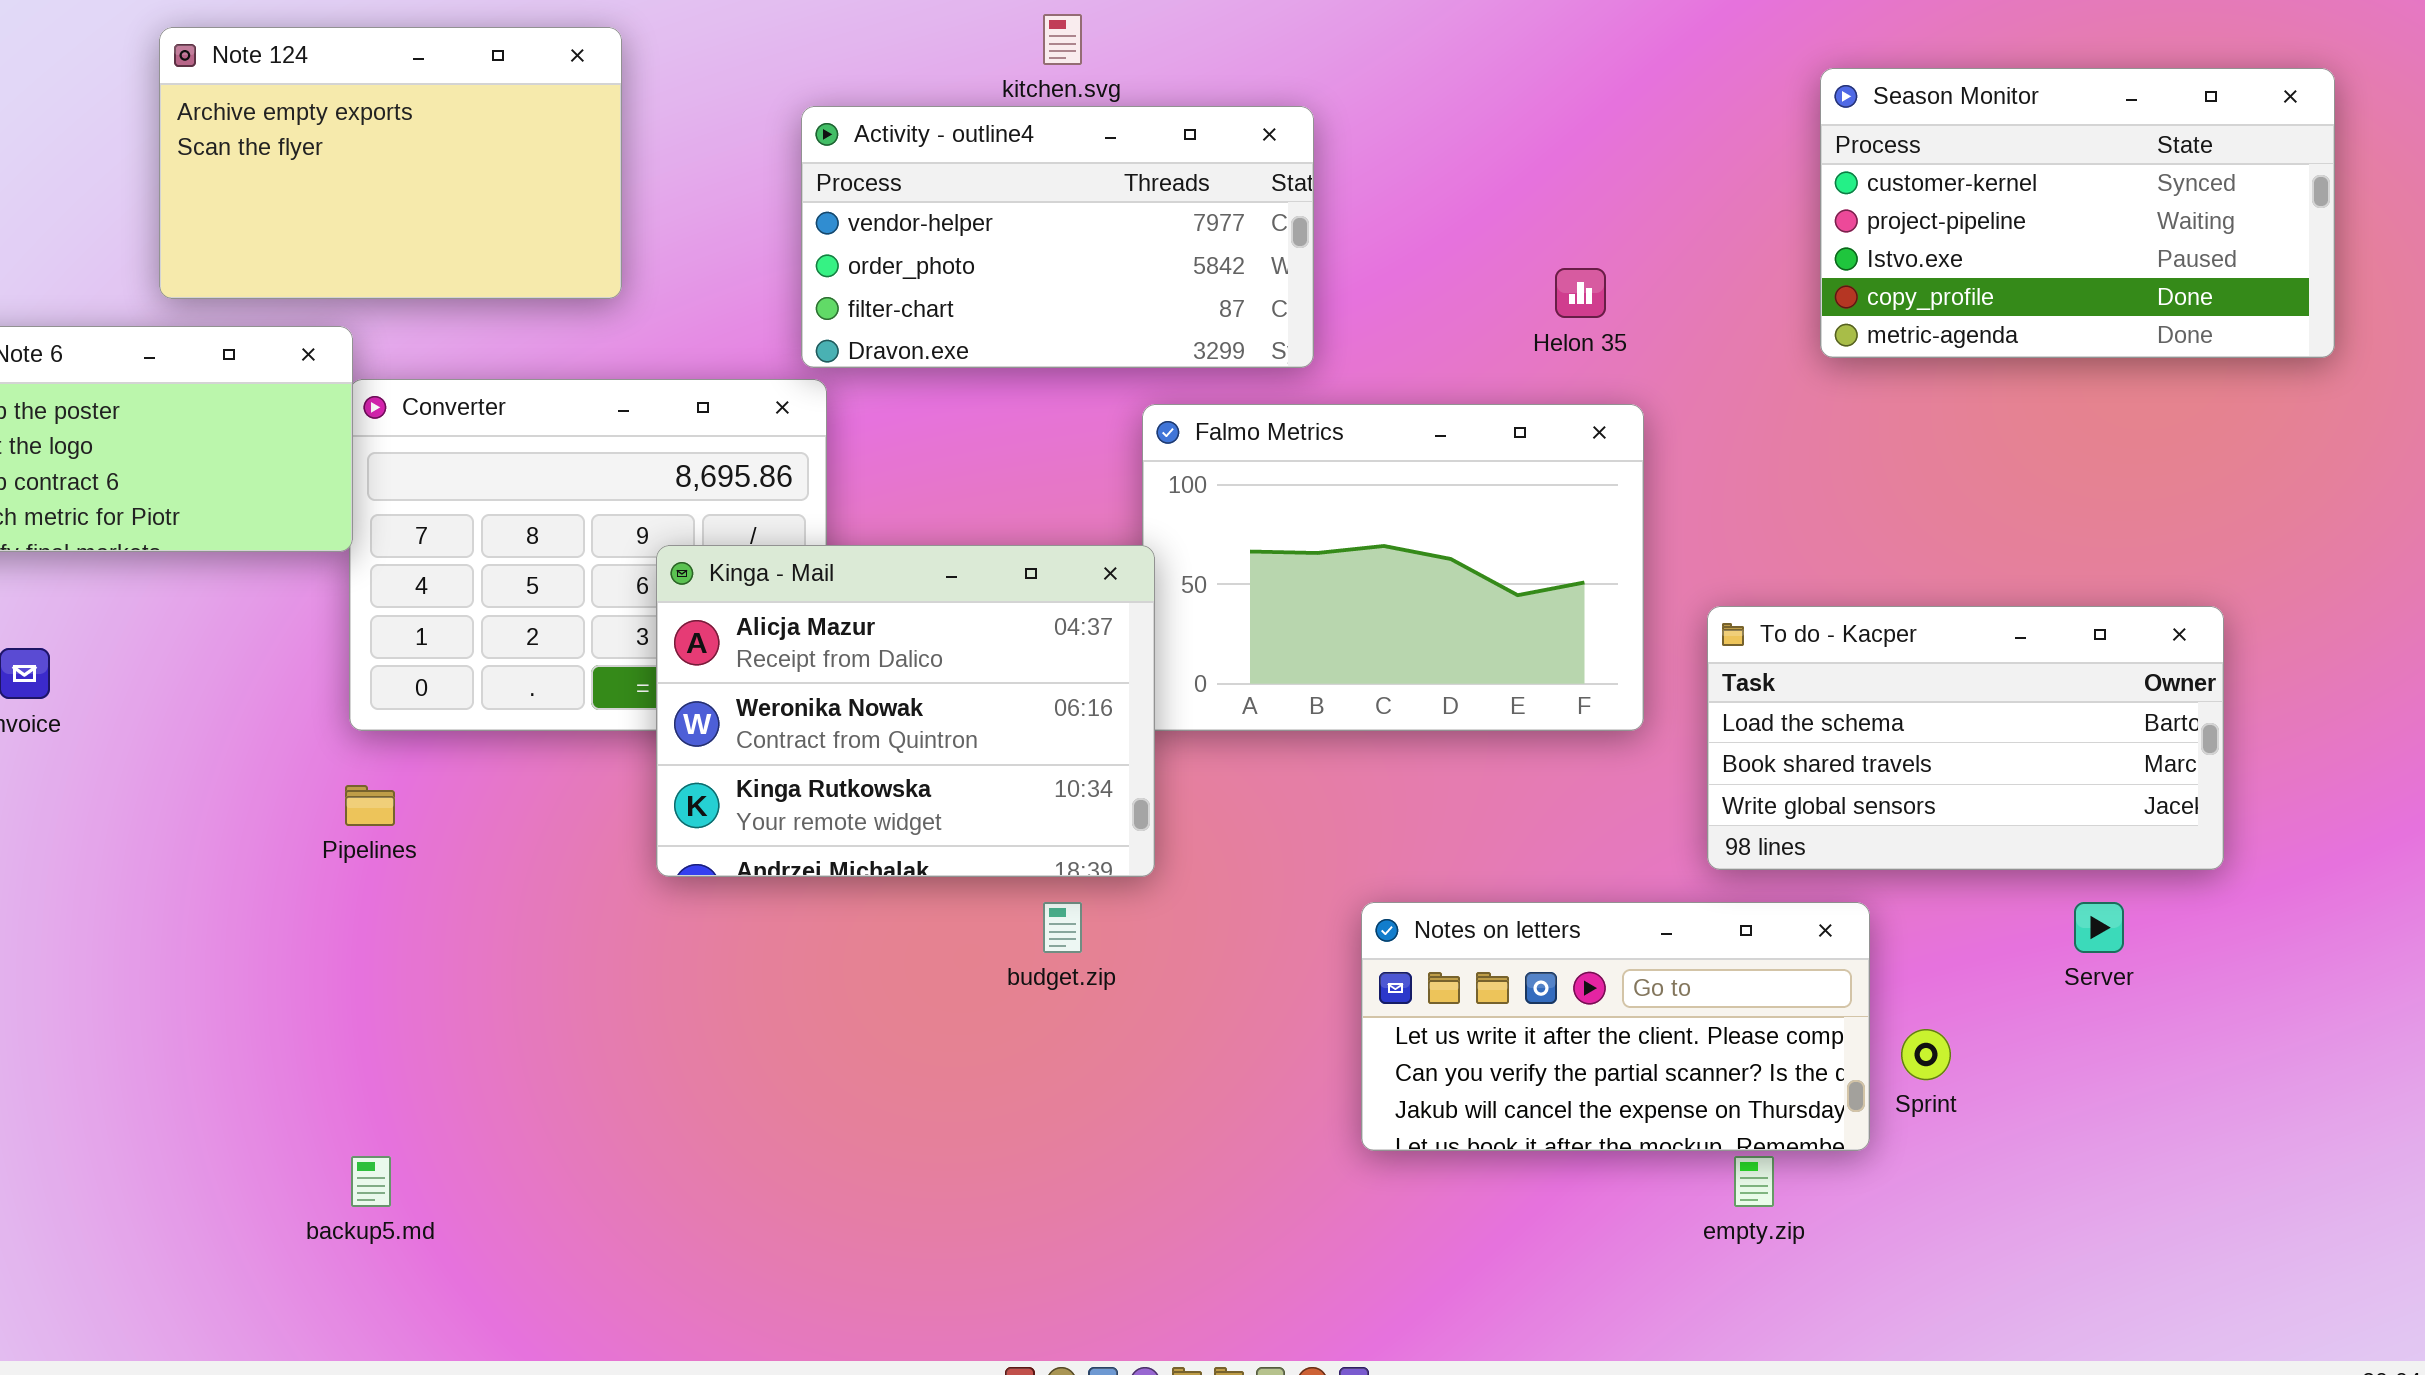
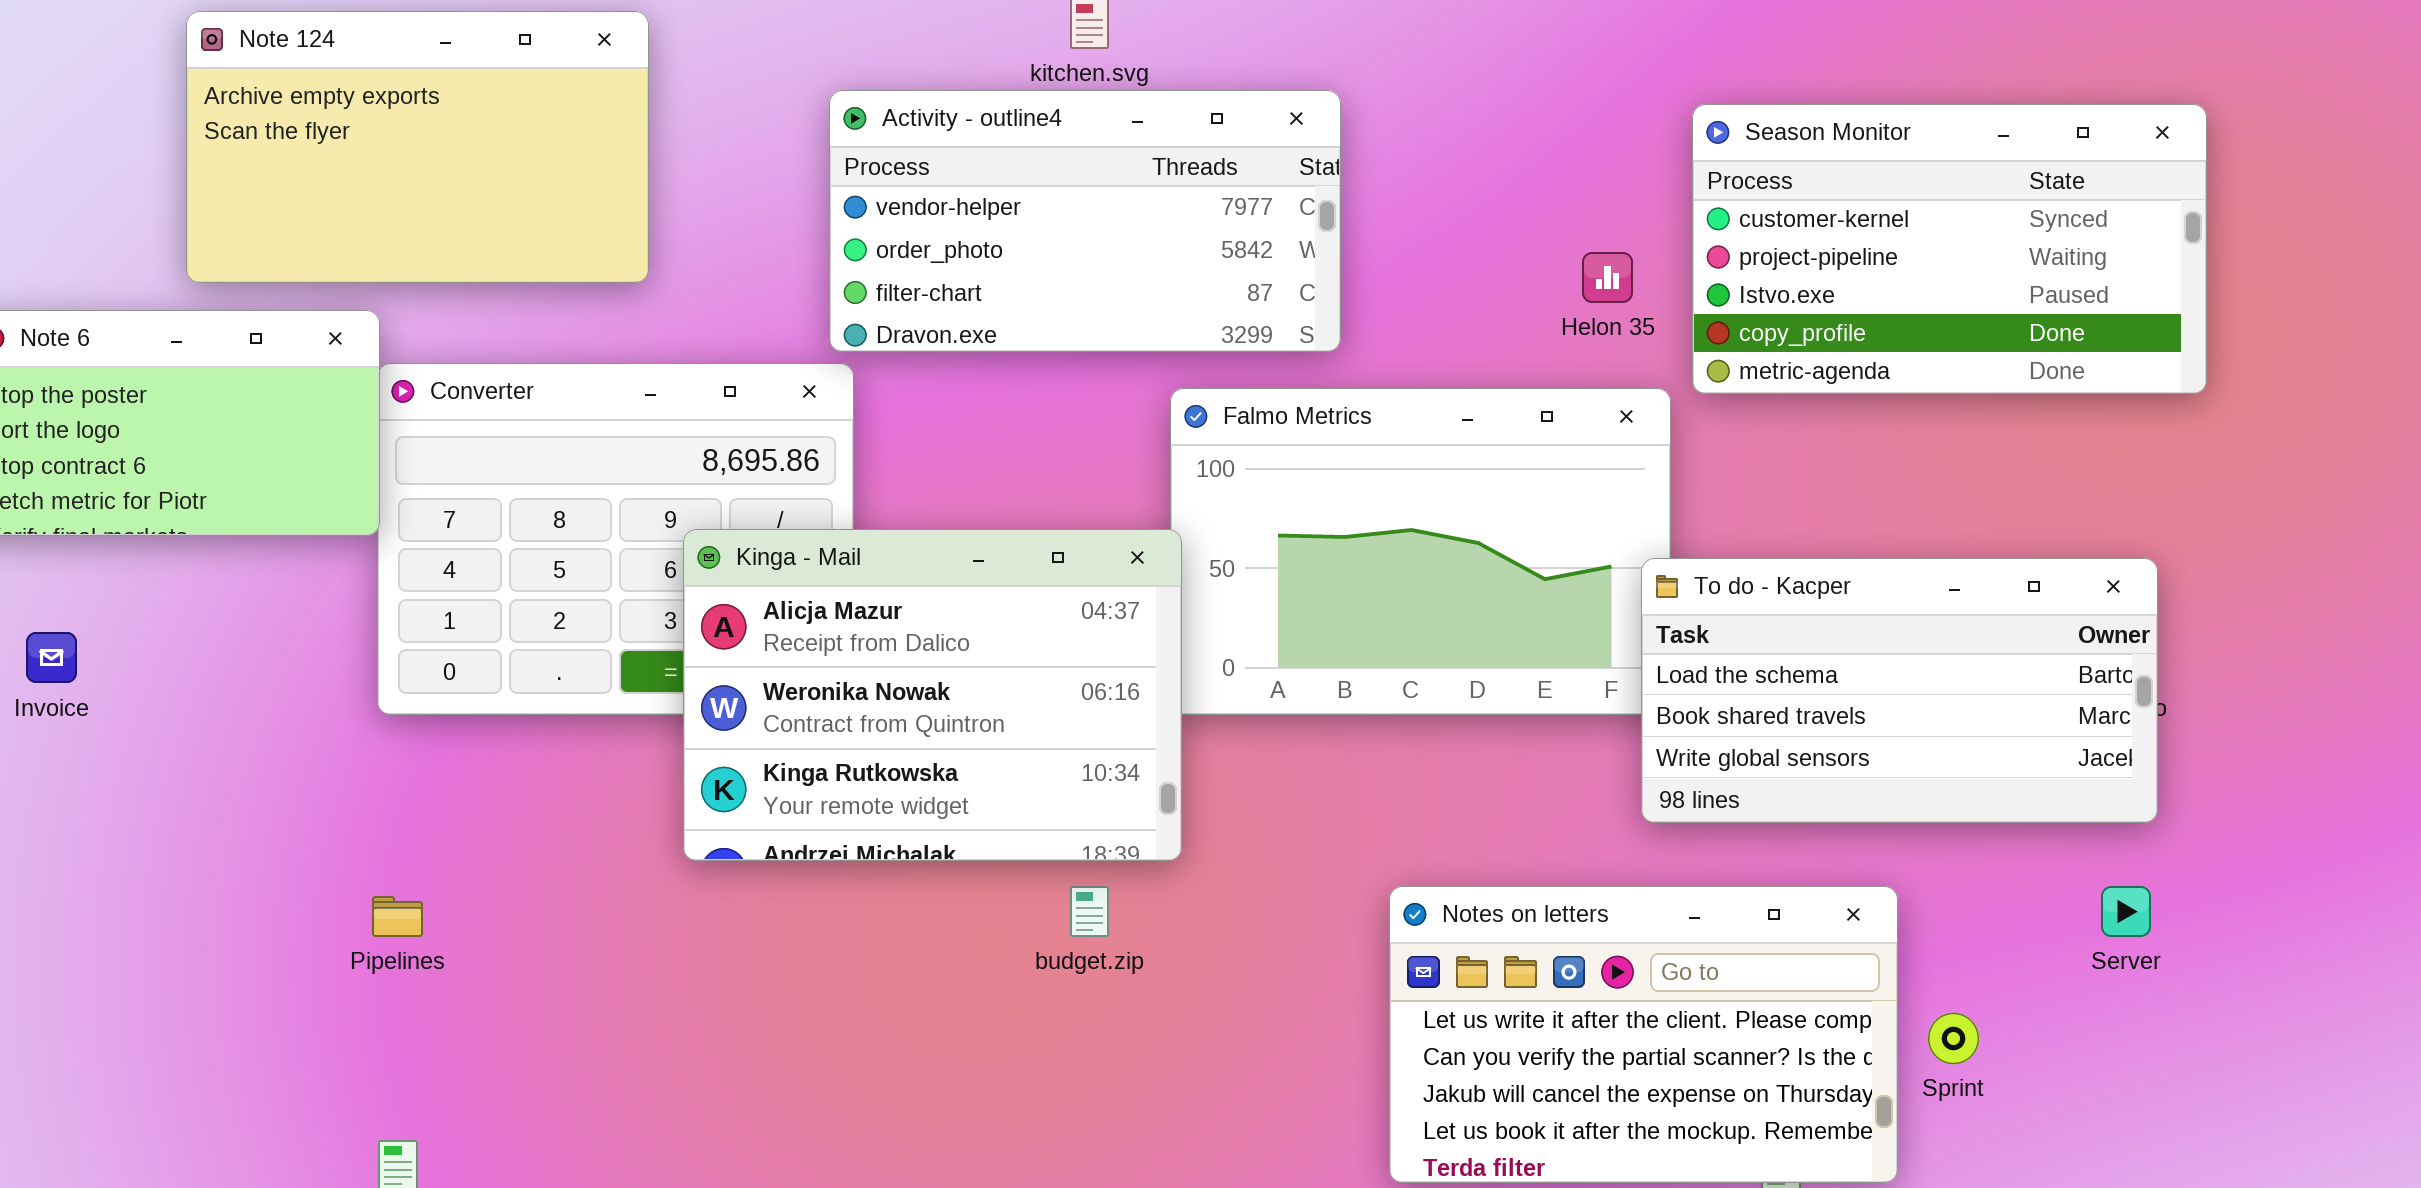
Season Monitor: [1820,68,2335,358] -> [1692,104,2207,394], moved
To do - Kacper: [1707,606,2224,870] -> [1641,558,2158,823], moved
Pipelines: [345,785,395,826] -> [372,896,423,937], moved
Notes on letters: [1361,902,1870,1151] -> [1389,886,1898,1183], resized

